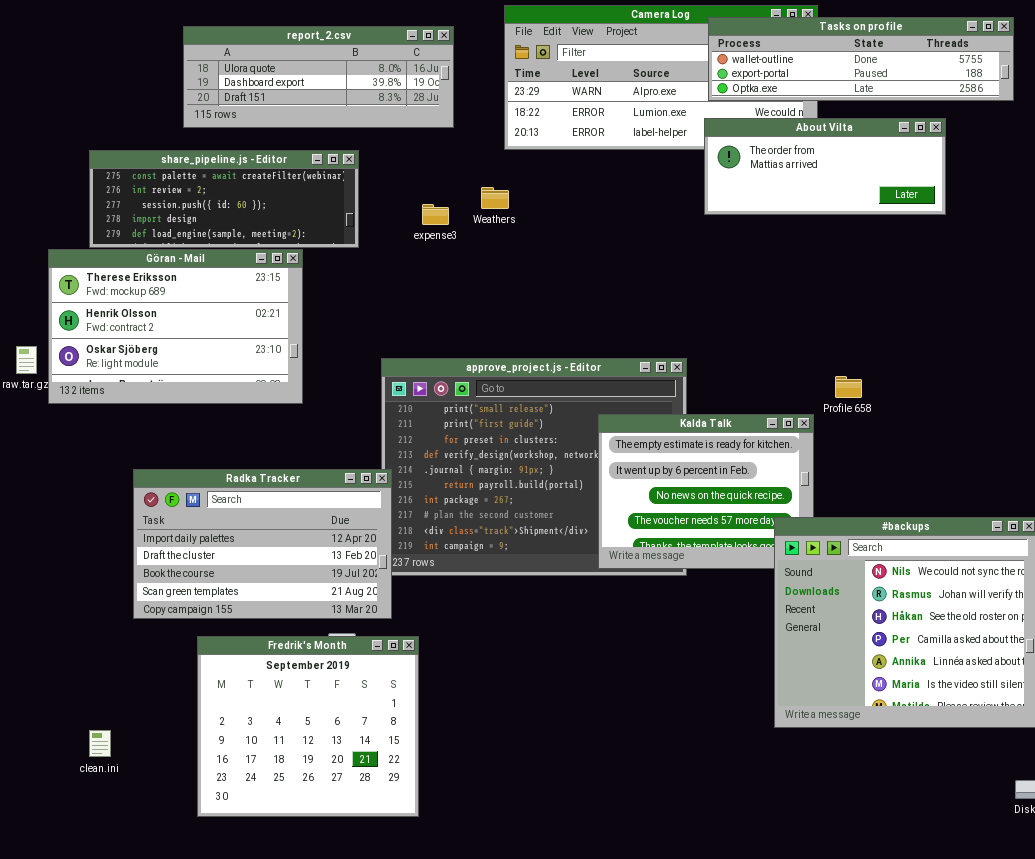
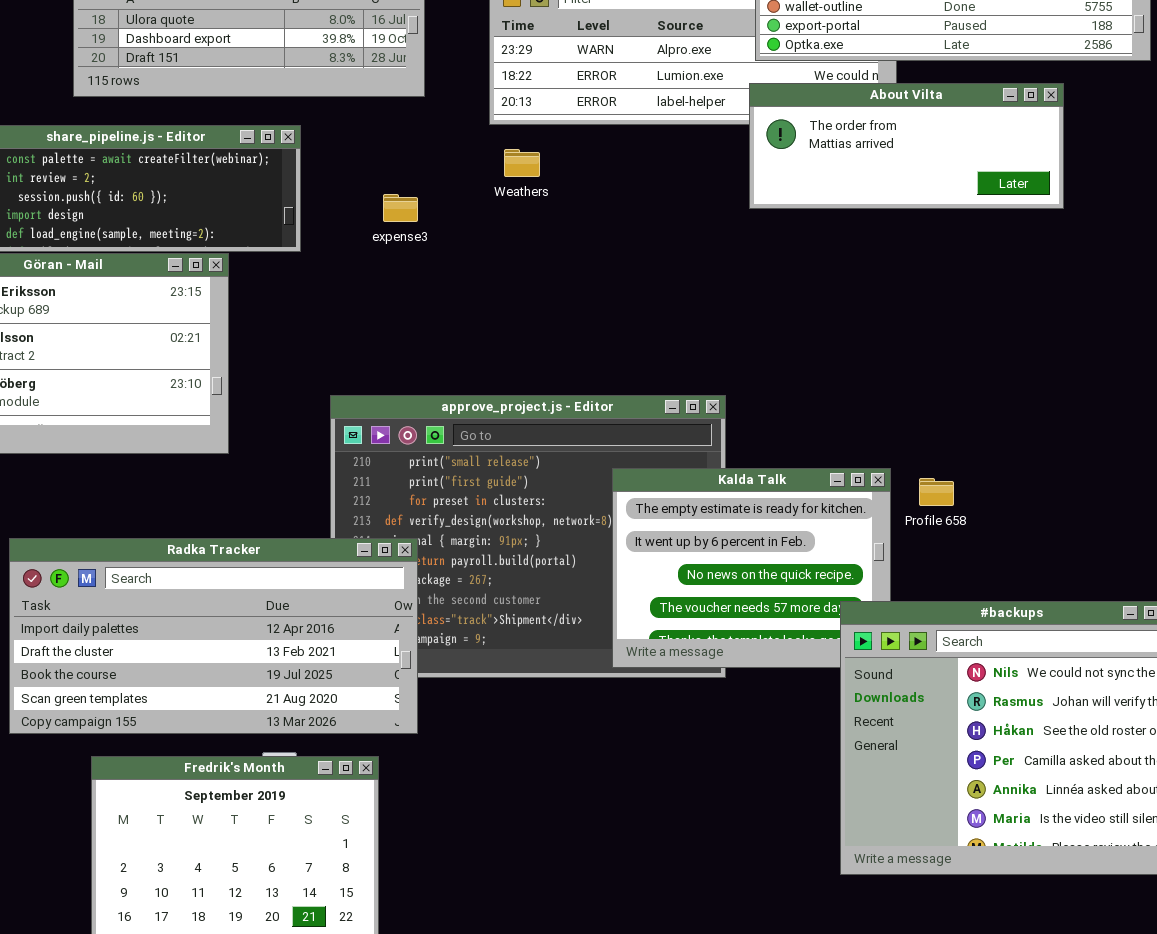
Weathers: [481,187,509,209] -> [504,149,540,177], moved
Profile 658: [835,376,862,398] -> [919,478,954,506], moved
Radka Tracker: [133,469,392,619] -> [9,538,418,734], resized

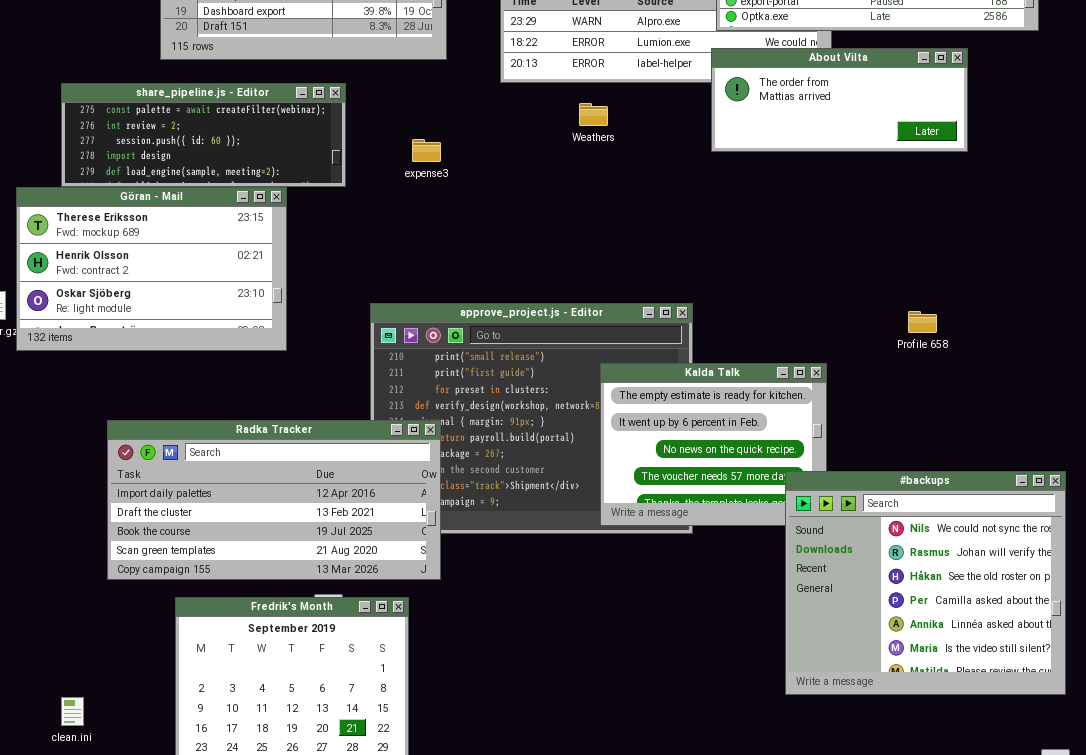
Weathers: [504,149,540,177] -> [579,103,608,126], moved
Profile 658: [919,478,954,506] -> [908,311,937,333], moved

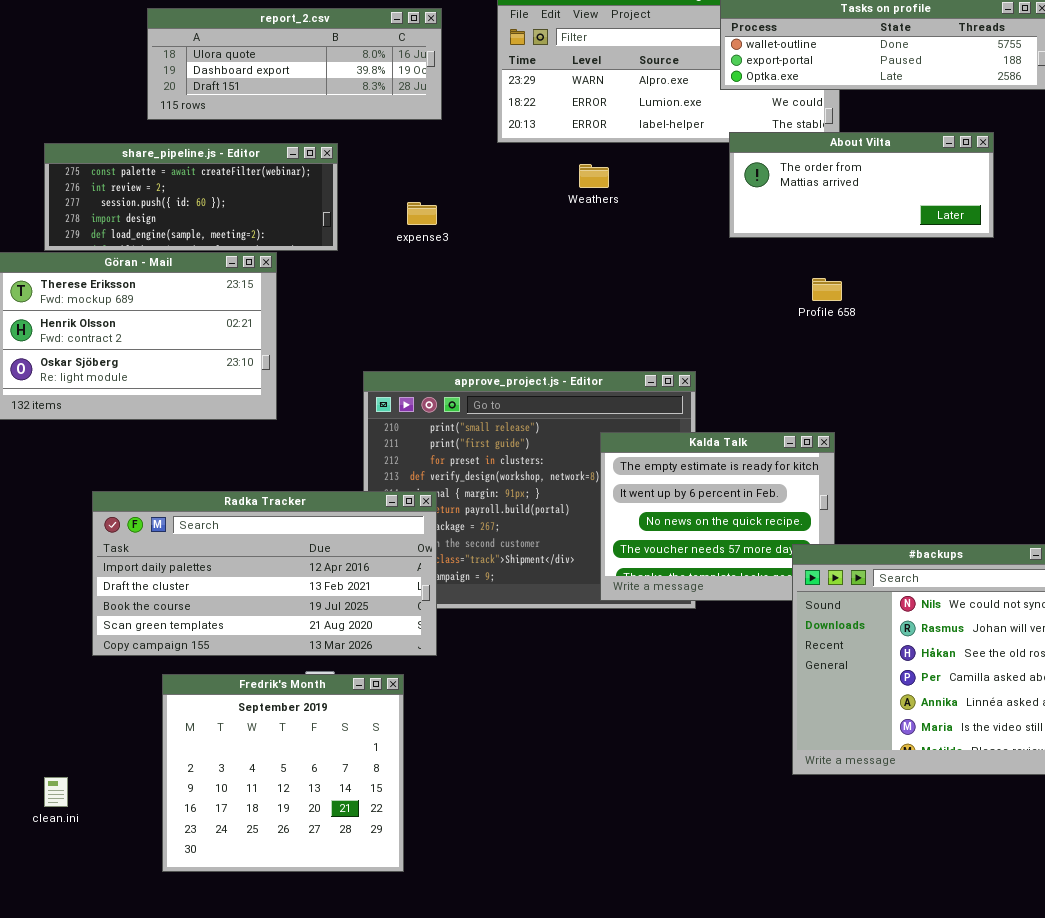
About Vilta: [711,48,968,152] -> [729,132,994,238], moved
Profile 658: [908,311,937,333] -> [812,278,842,301], moved

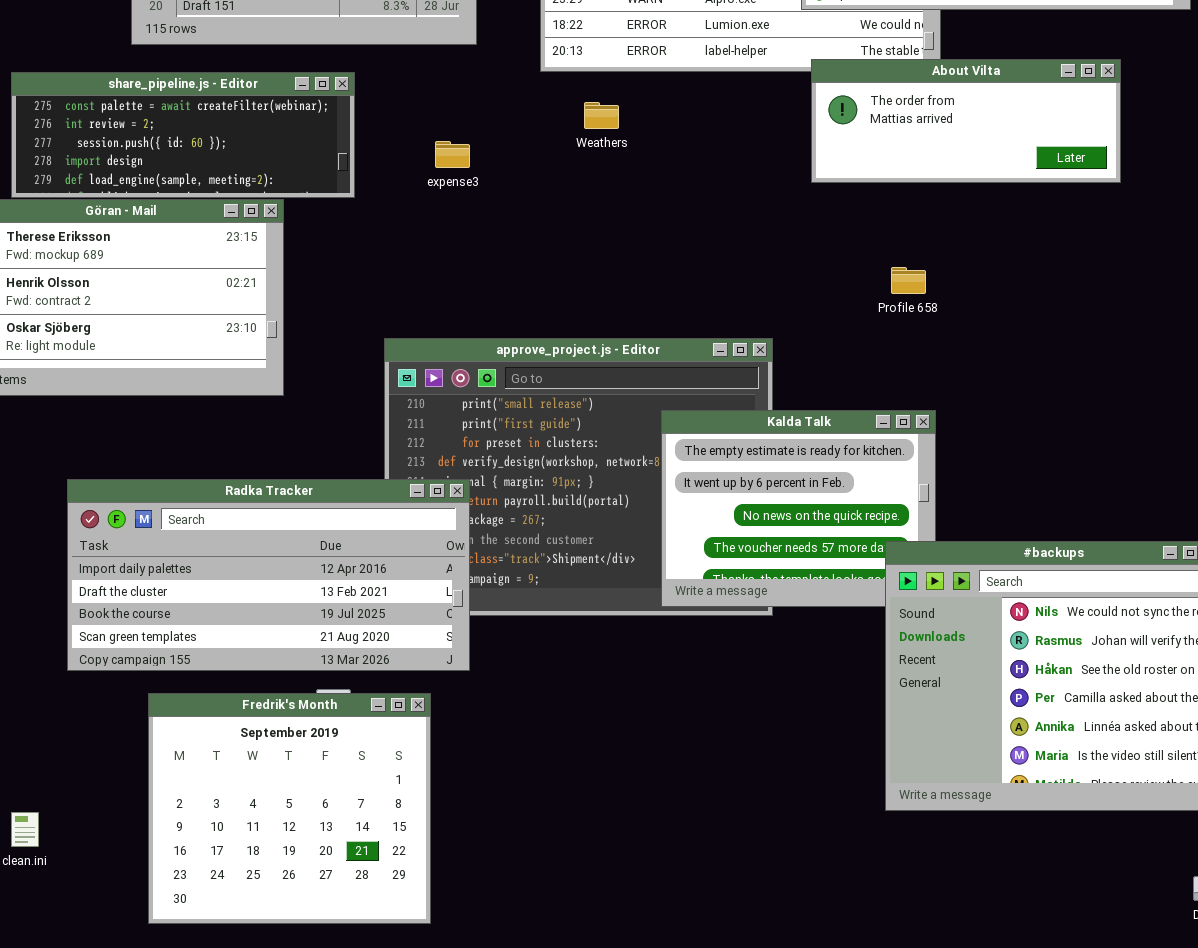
Weathers: [579,164,609,188] -> [584,102,619,129], moved
Profile 658: [812,278,842,301] -> [891,267,926,294], moved

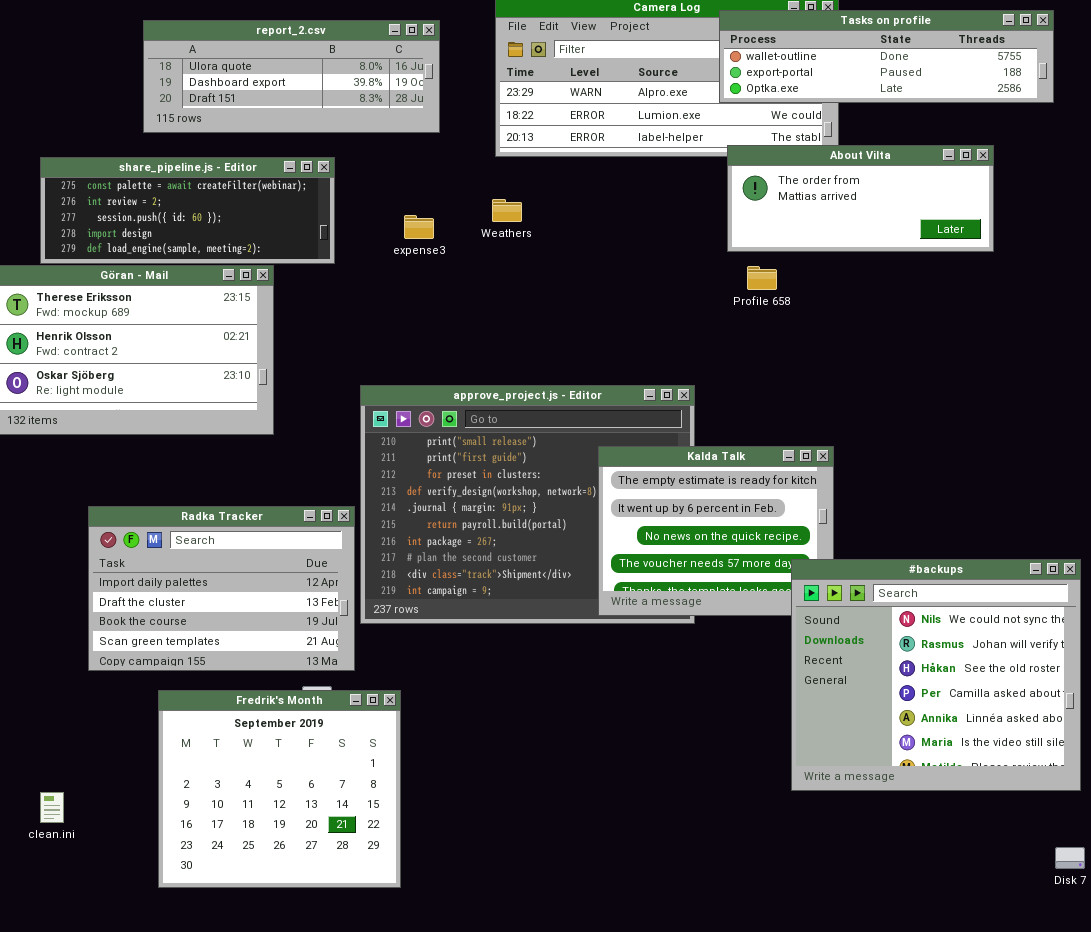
Weathers: [584,102,619,129] -> [492,199,522,222], moved
Profile 658: [891,267,926,294] -> [747,266,777,290], moved
Radka Tracker: [67,479,470,671] -> [88,506,355,671], resized

